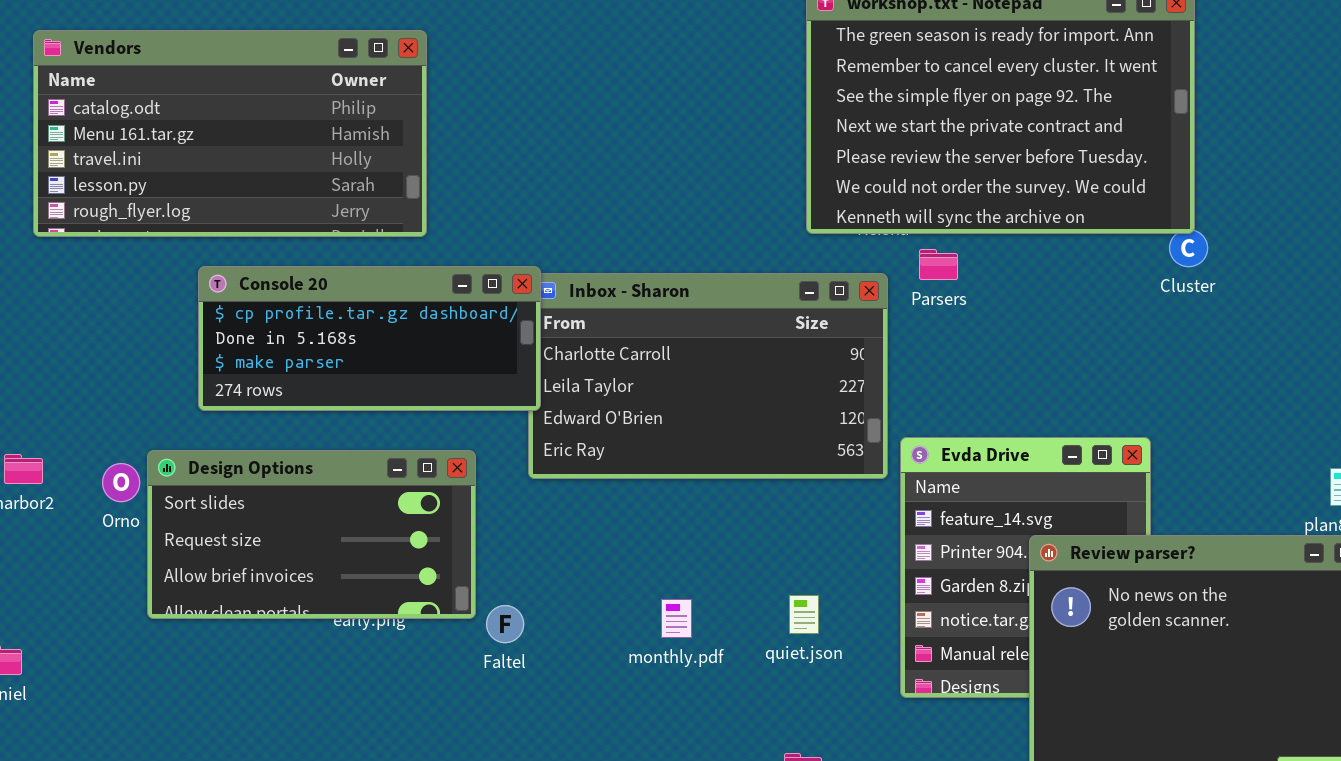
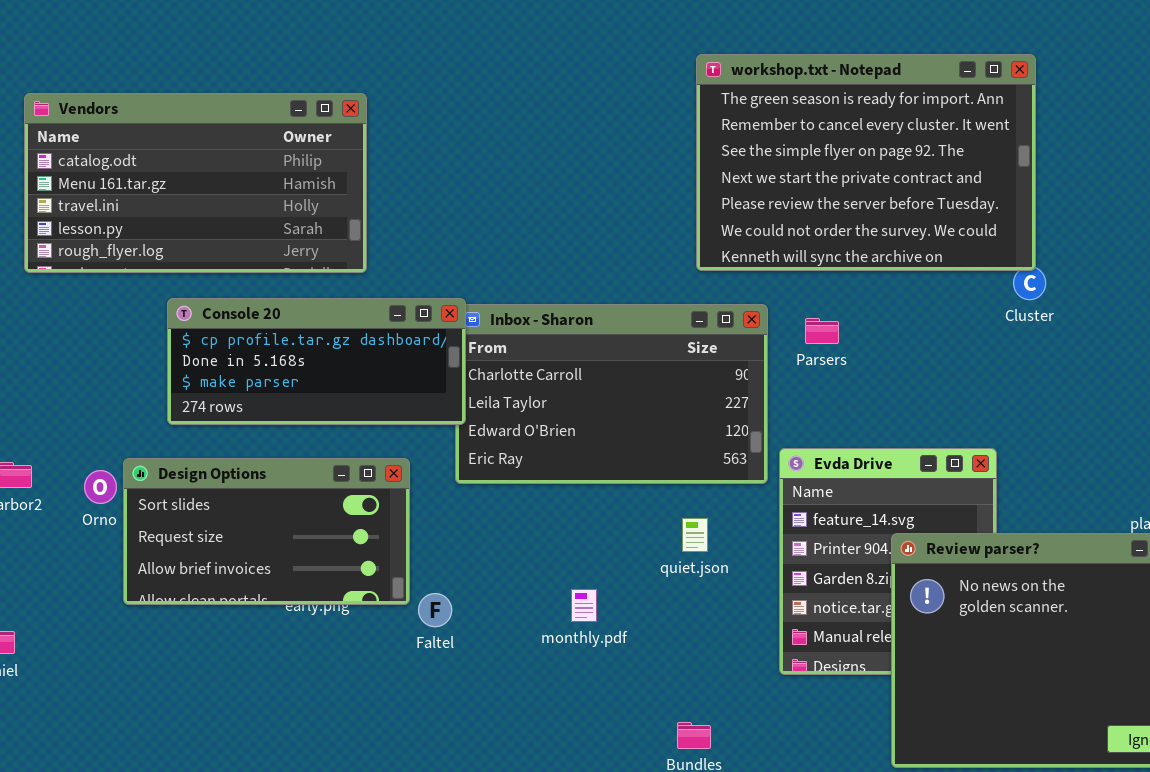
Parsers: [919,249,958,280] -> [805,318,839,344], moved
quiet.json: [789,595,819,634] -> [682,518,708,552], moved

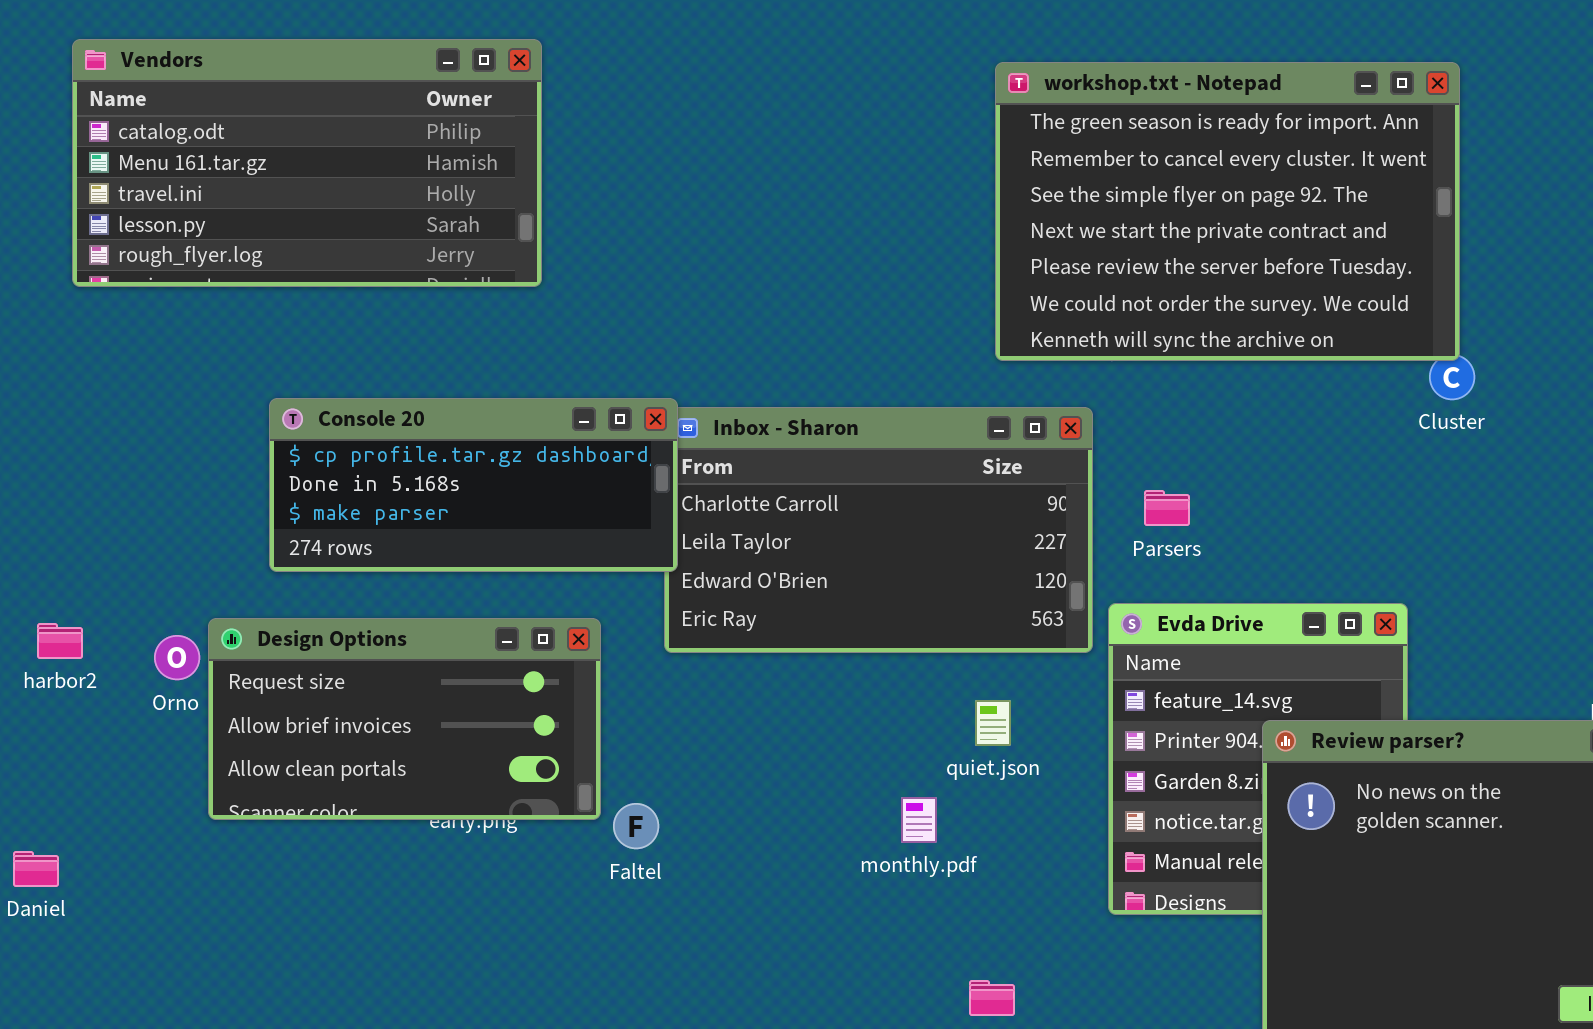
Vendors: [24,93,367,273] -> [72,39,542,287], moved
Parsers: [805,318,839,344] -> [1144,490,1190,526], moved
Design Options: [123,458,410,605] -> [208,618,601,820], scrolled down 1 row
monthly.pdf: [571,589,597,622] -> [901,797,937,843], moved

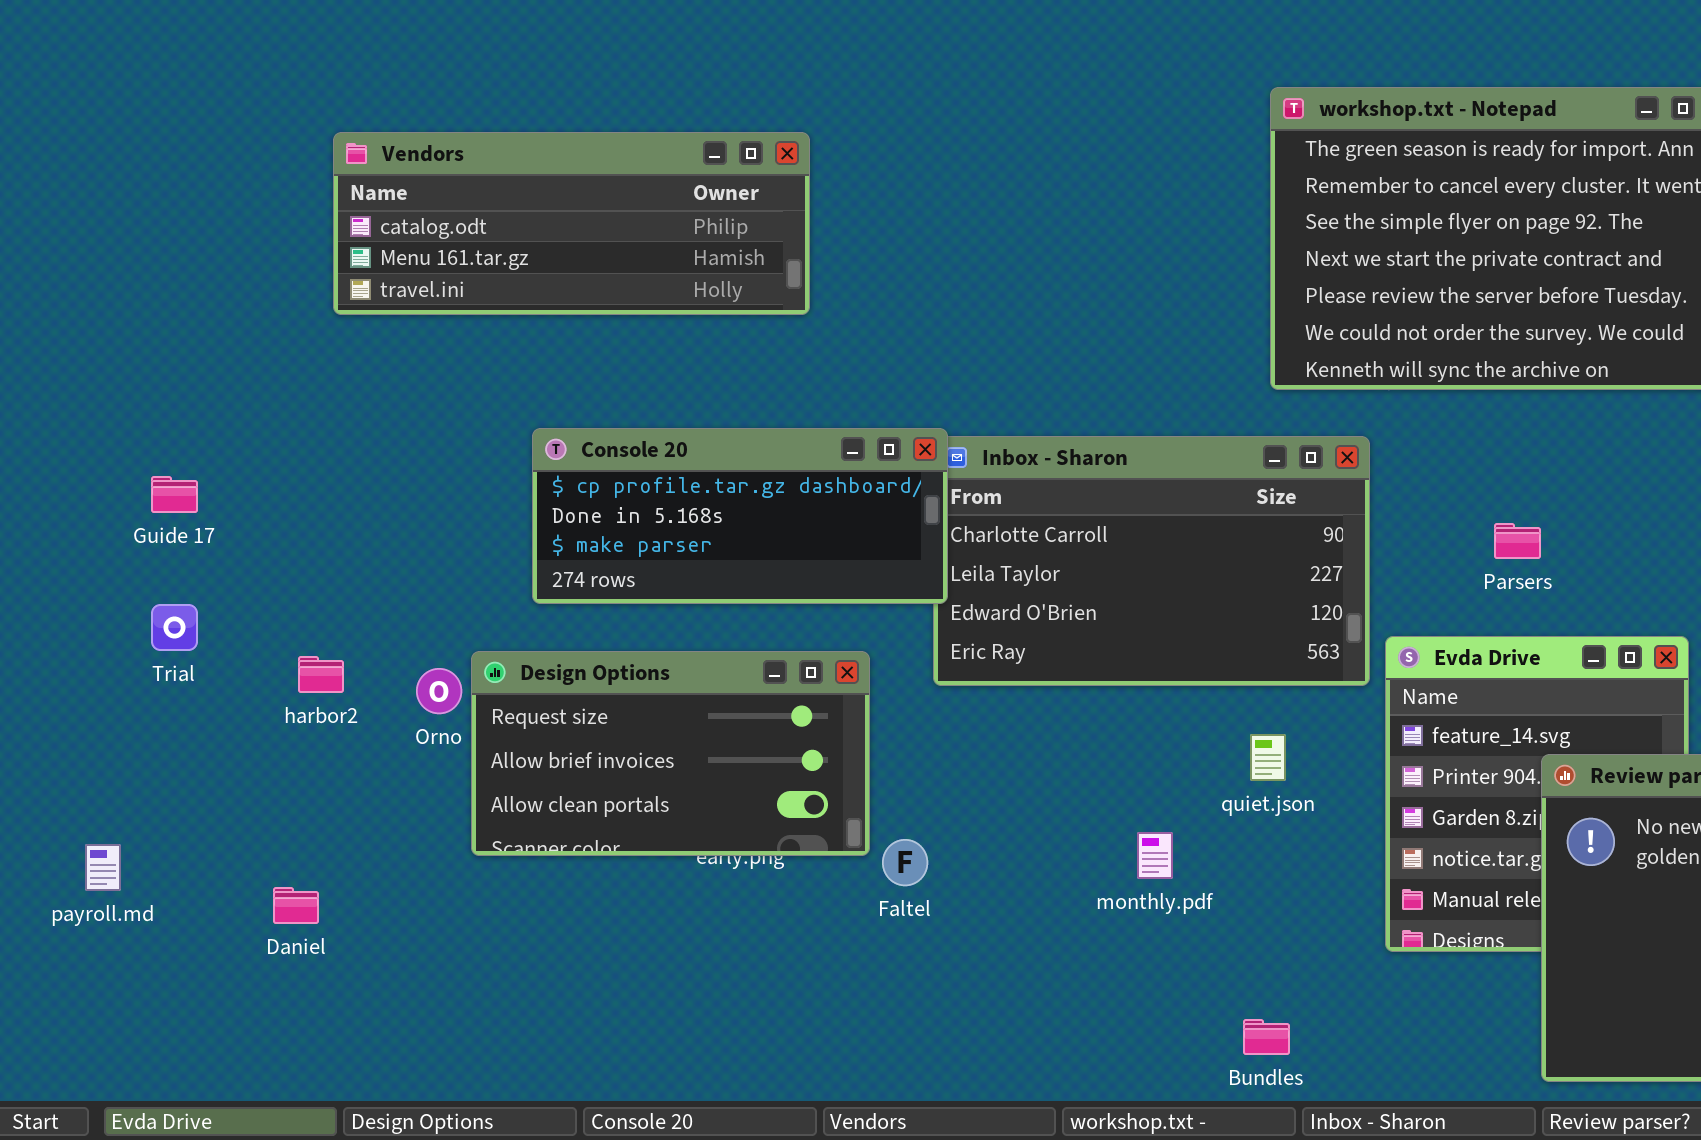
Vendors: [72,39,542,287] -> [333,132,810,315], resized
Parsers: [1144,490,1190,526] -> [1494,523,1541,559], moved
monthly.pdf: [901,797,937,843] -> [1137,832,1173,879], moved

